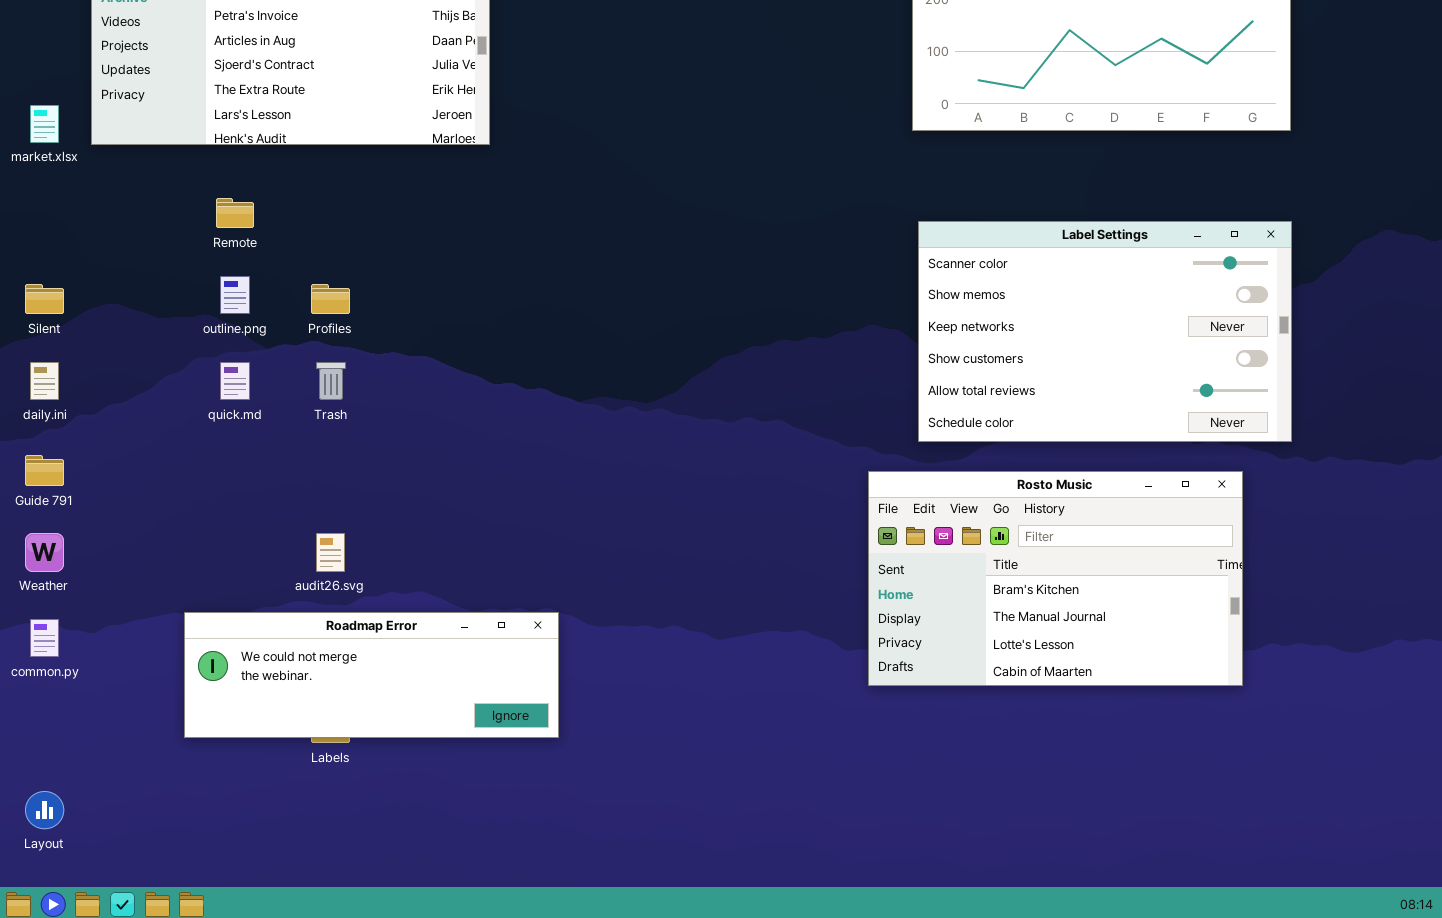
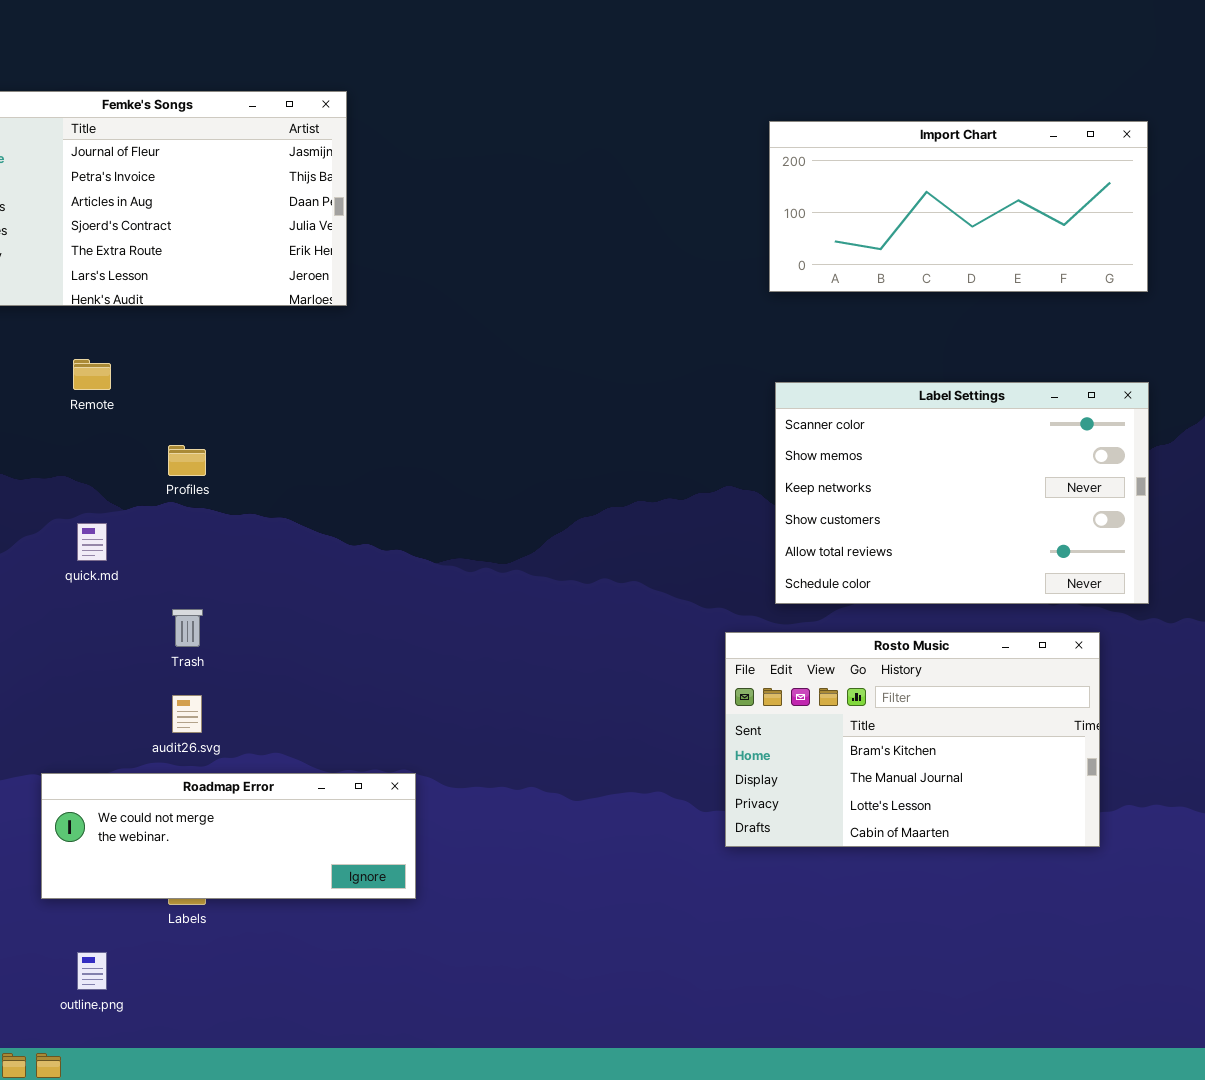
outline.png: [220,276,250,314] -> [77,952,107,990], moved
Trash: [316,362,346,400] -> [172,609,203,647], moved

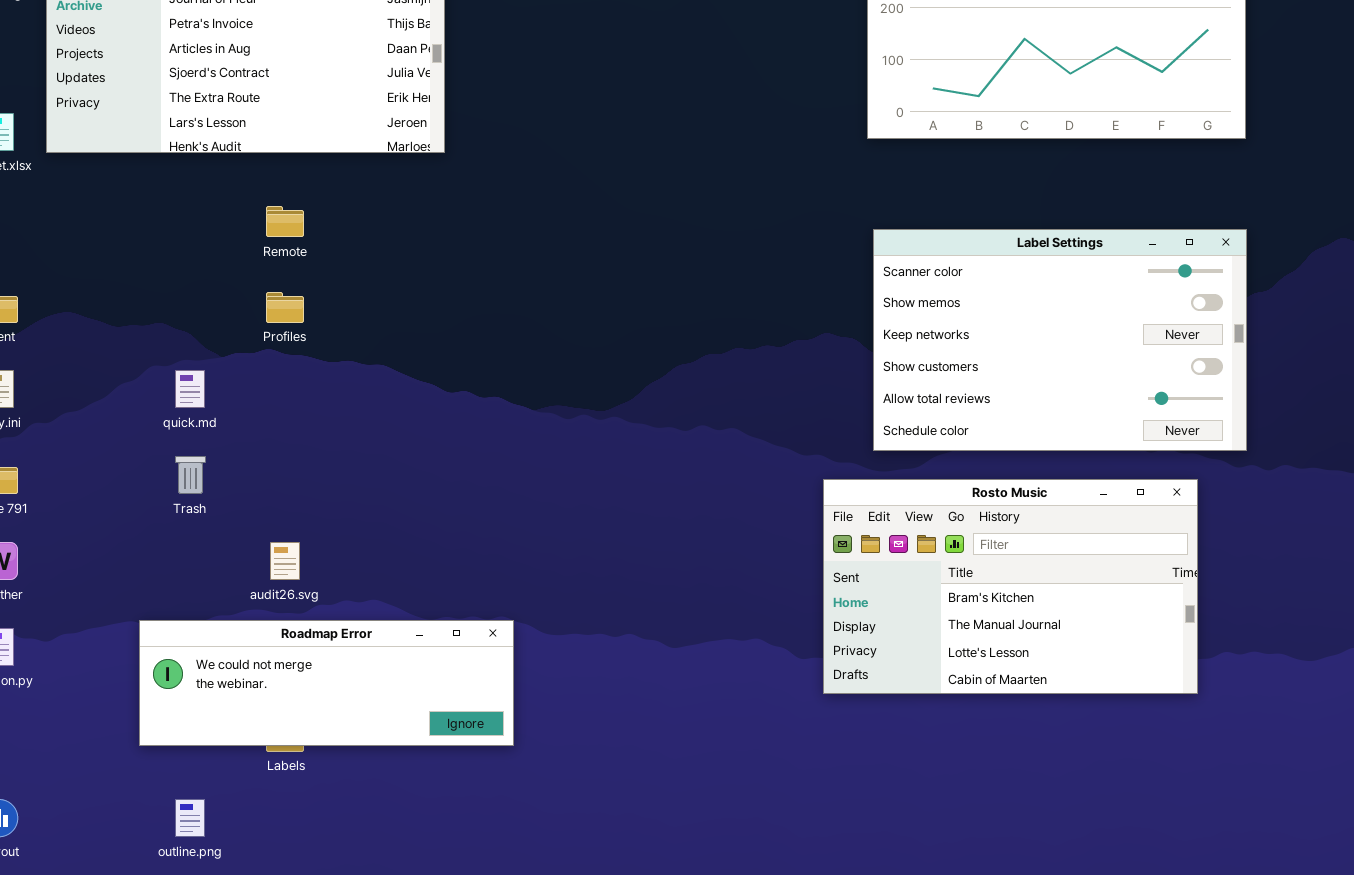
Remote: [73,359,111,390] -> [266,206,304,237], moved
Trash: [172,609,203,647] -> [175,456,206,494], moved

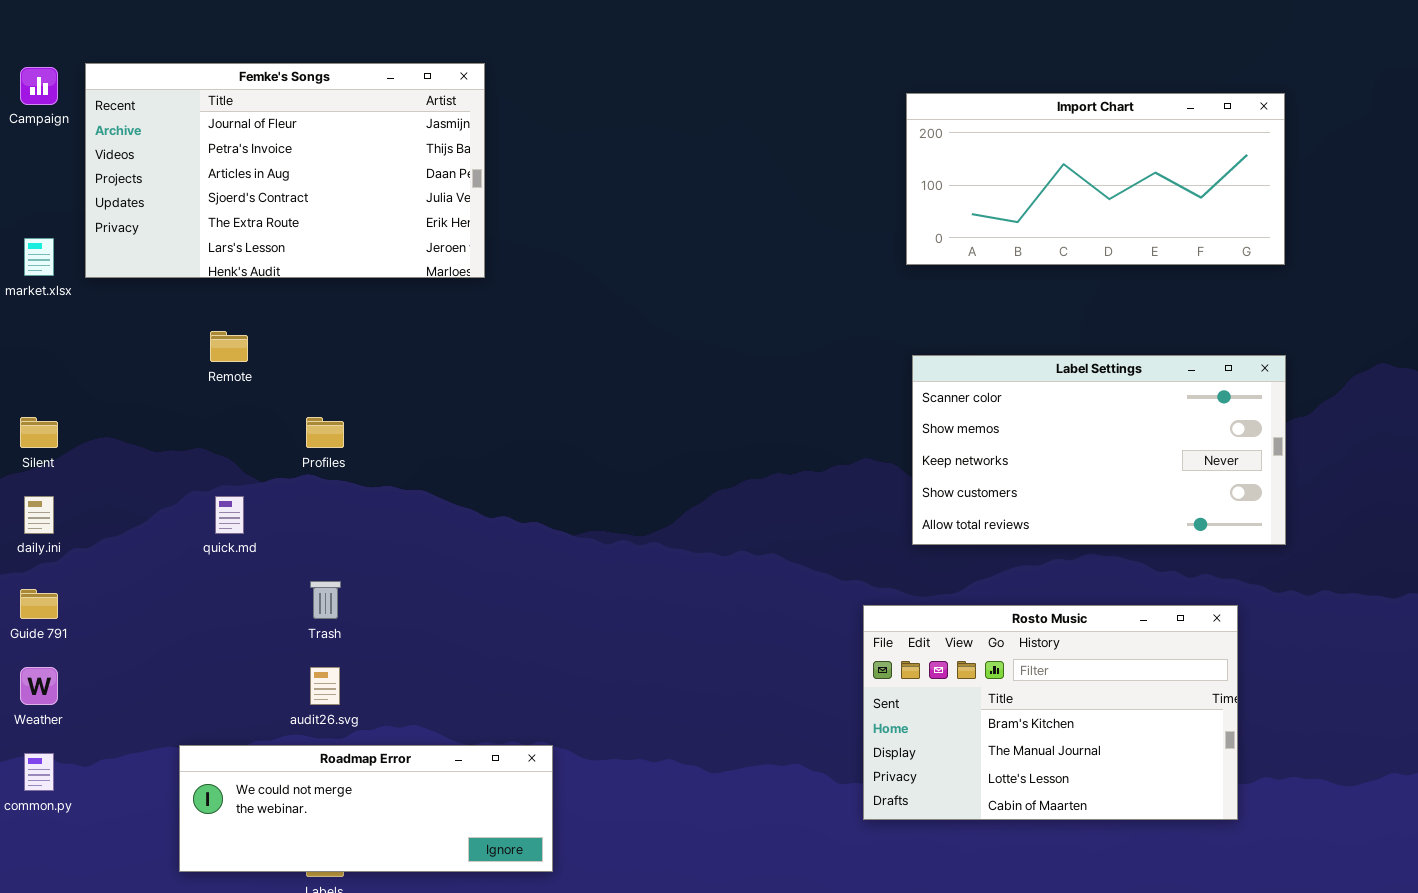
Remote: [266,206,304,237] -> [210,331,248,362], moved
Label Settings: [873,229,1247,451] -> [912,355,1286,545], resized
Trash: [175,456,206,494] -> [310,581,341,619], moved

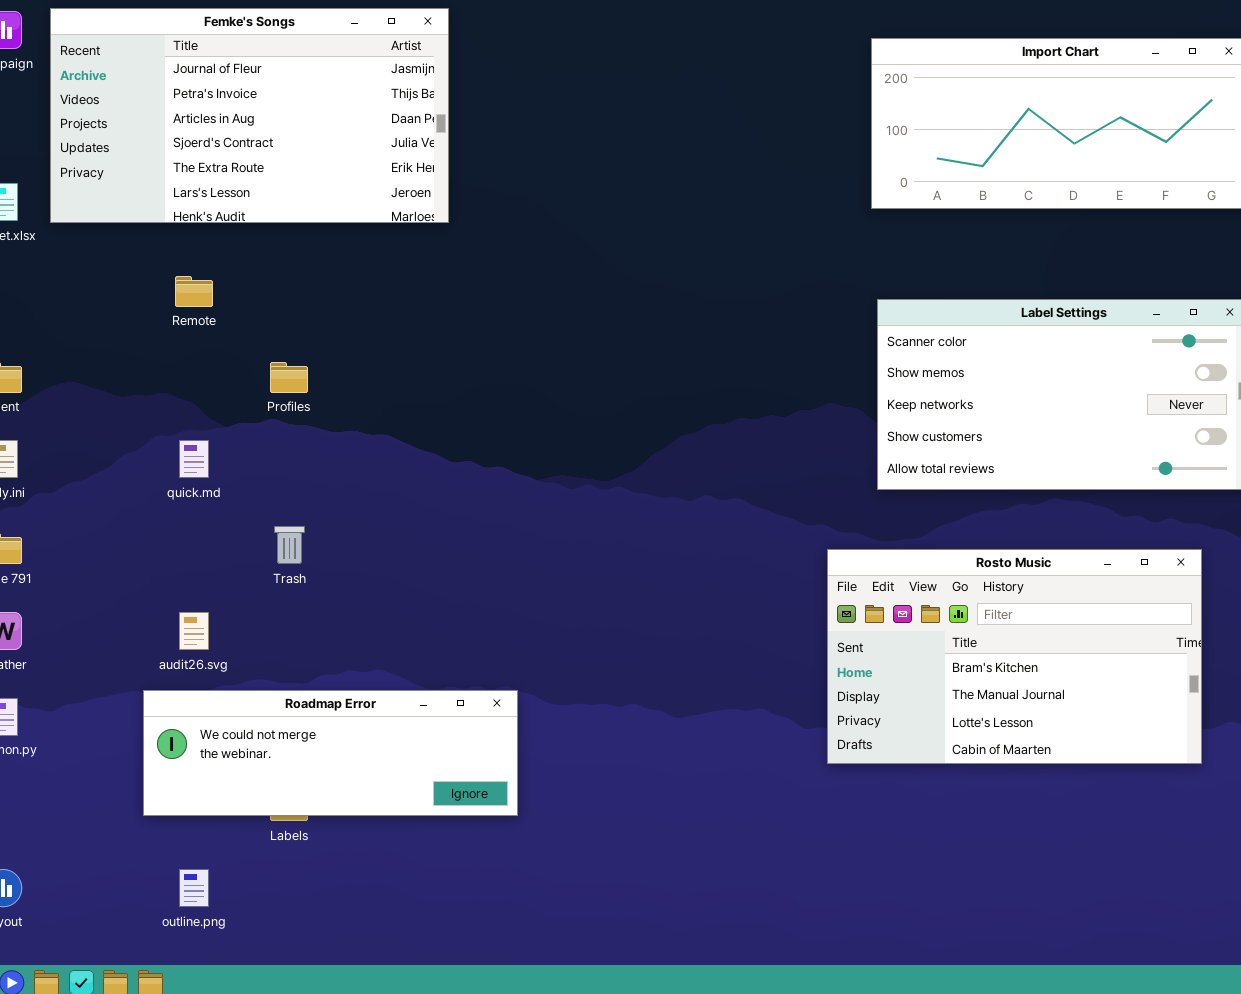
audit26.svg: [310,667,340,705] -> [179,612,209,650], moved

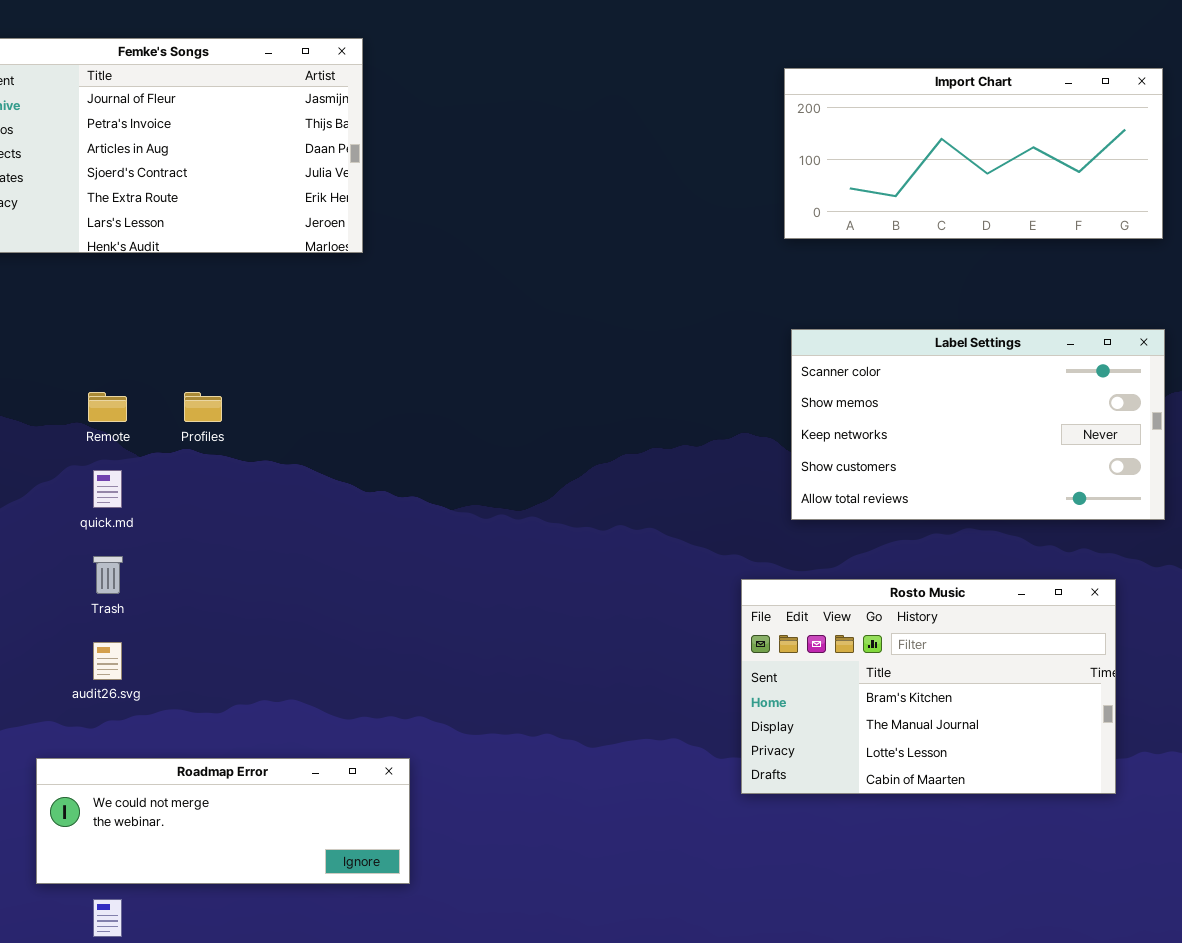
Remote: [175,276,213,307] -> [88,392,127,422], moved
Trash: [274,526,305,564] -> [93,556,123,594], moved
Roadmap Error: [143,690,518,816] -> [36,758,410,884], moved

